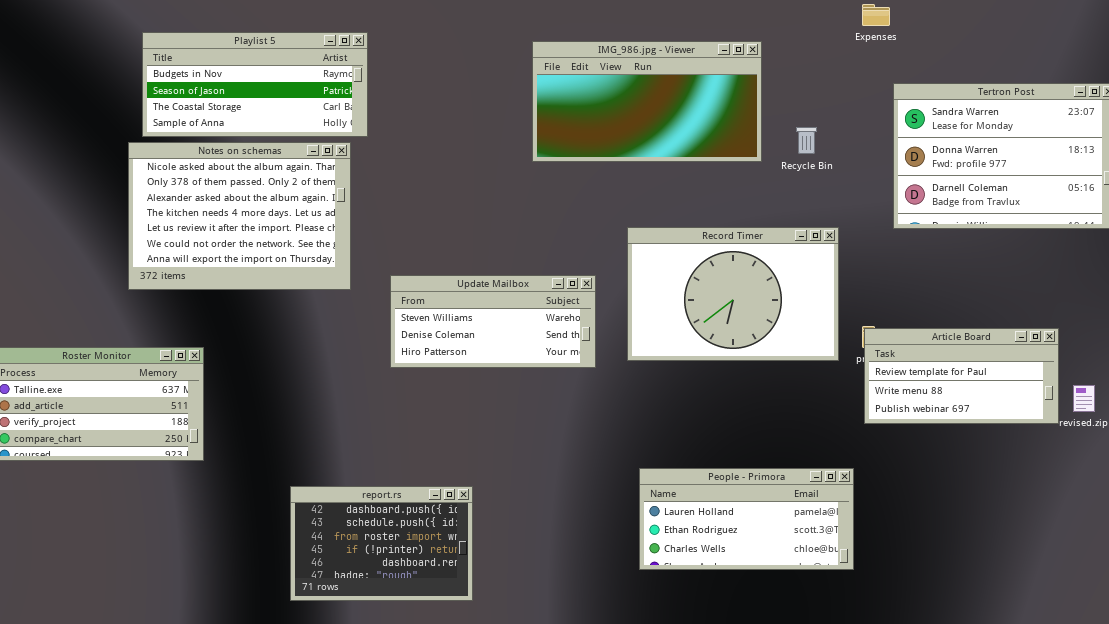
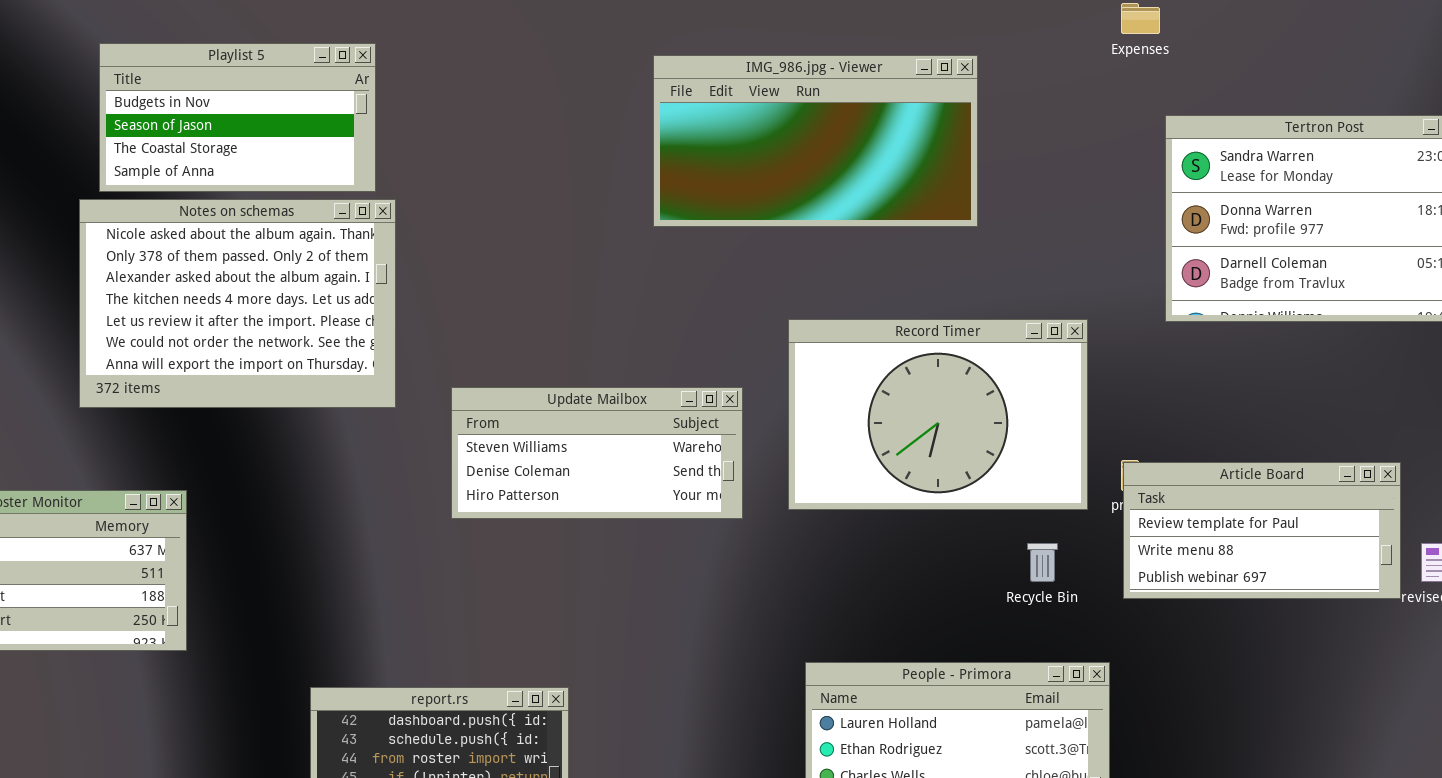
Playlist 5: [142,32,368,137] -> [99,43,376,192], resized
Recycle Bin: [796,127,817,154] -> [1027,543,1058,582], moved

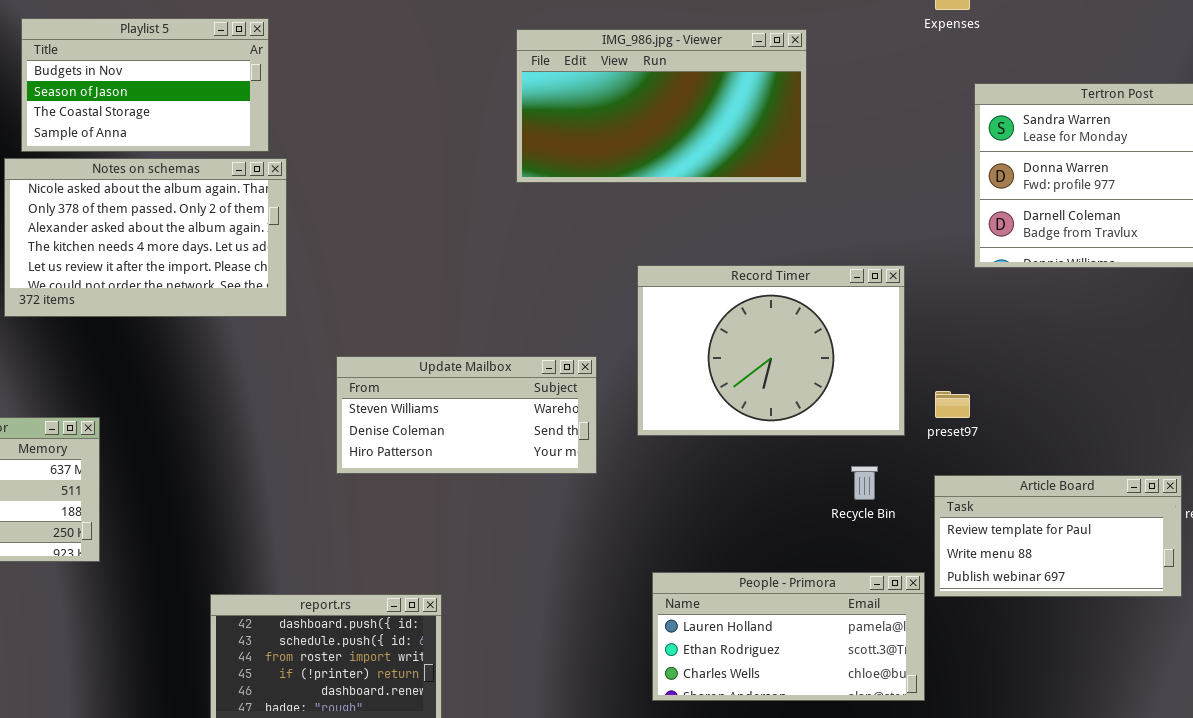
Notes on schemas: [79,199,396,408] -> [4,158,287,317], resized
Update Mailbox: [451,387,743,519] -> [336,356,597,474], moved
Article Board: [1123,462,1401,599] -> [934,475,1182,597], moved

